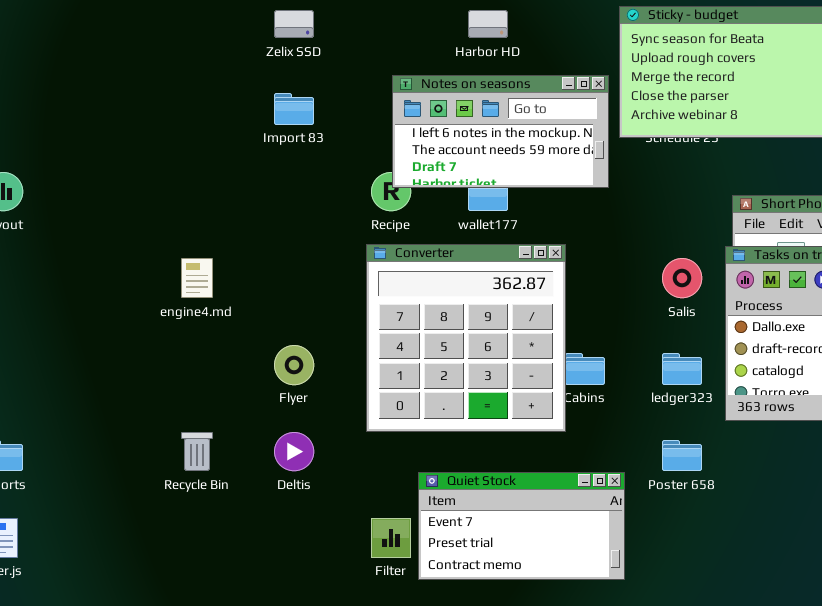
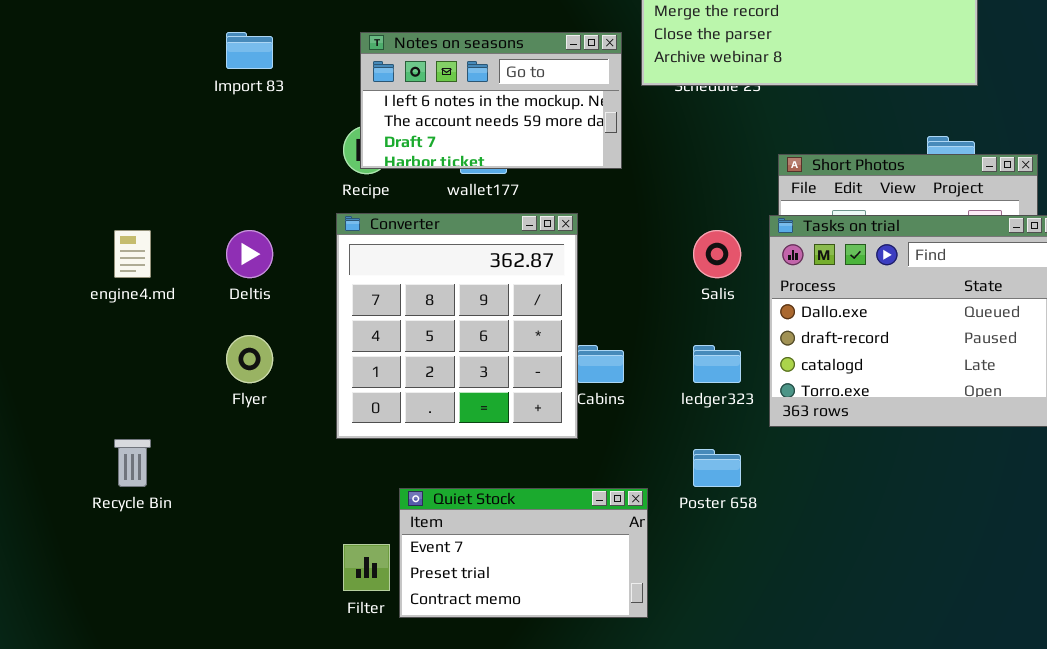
Notes on seasons: [392,75,609,188] -> [360,32,622,169], moved
Deltis: [274,432,314,471] -> [226,230,273,278], moved

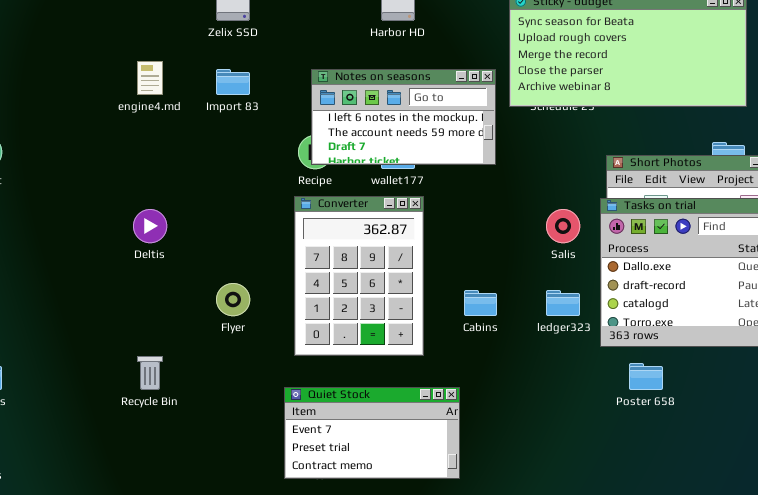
Converter: [336,213,578,439] -> [294,196,424,356], resized
engine4.md: [114,230,151,278] -> [137,61,163,95], moved
Deltis: [226,230,273,278] -> [133,209,167,243], moved
Poster 658: [693,449,741,487] -> [629,363,663,390], moved
Quiet Stock: [399,488,648,618] -> [284,387,460,479], moved

